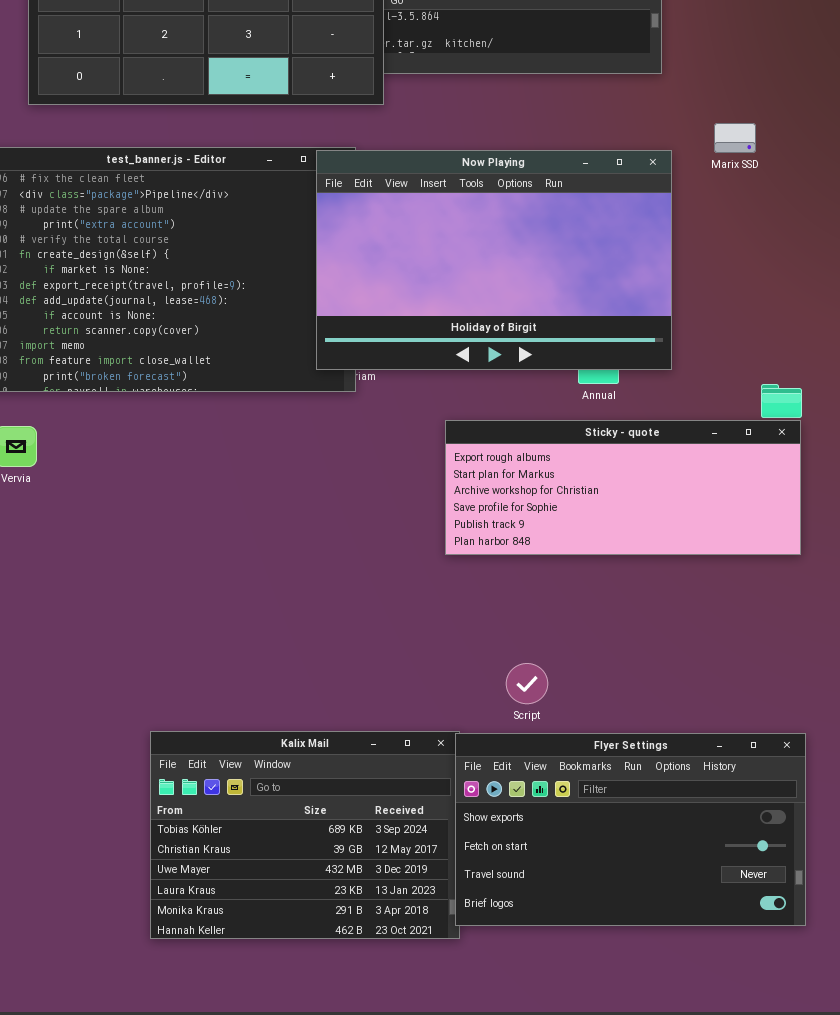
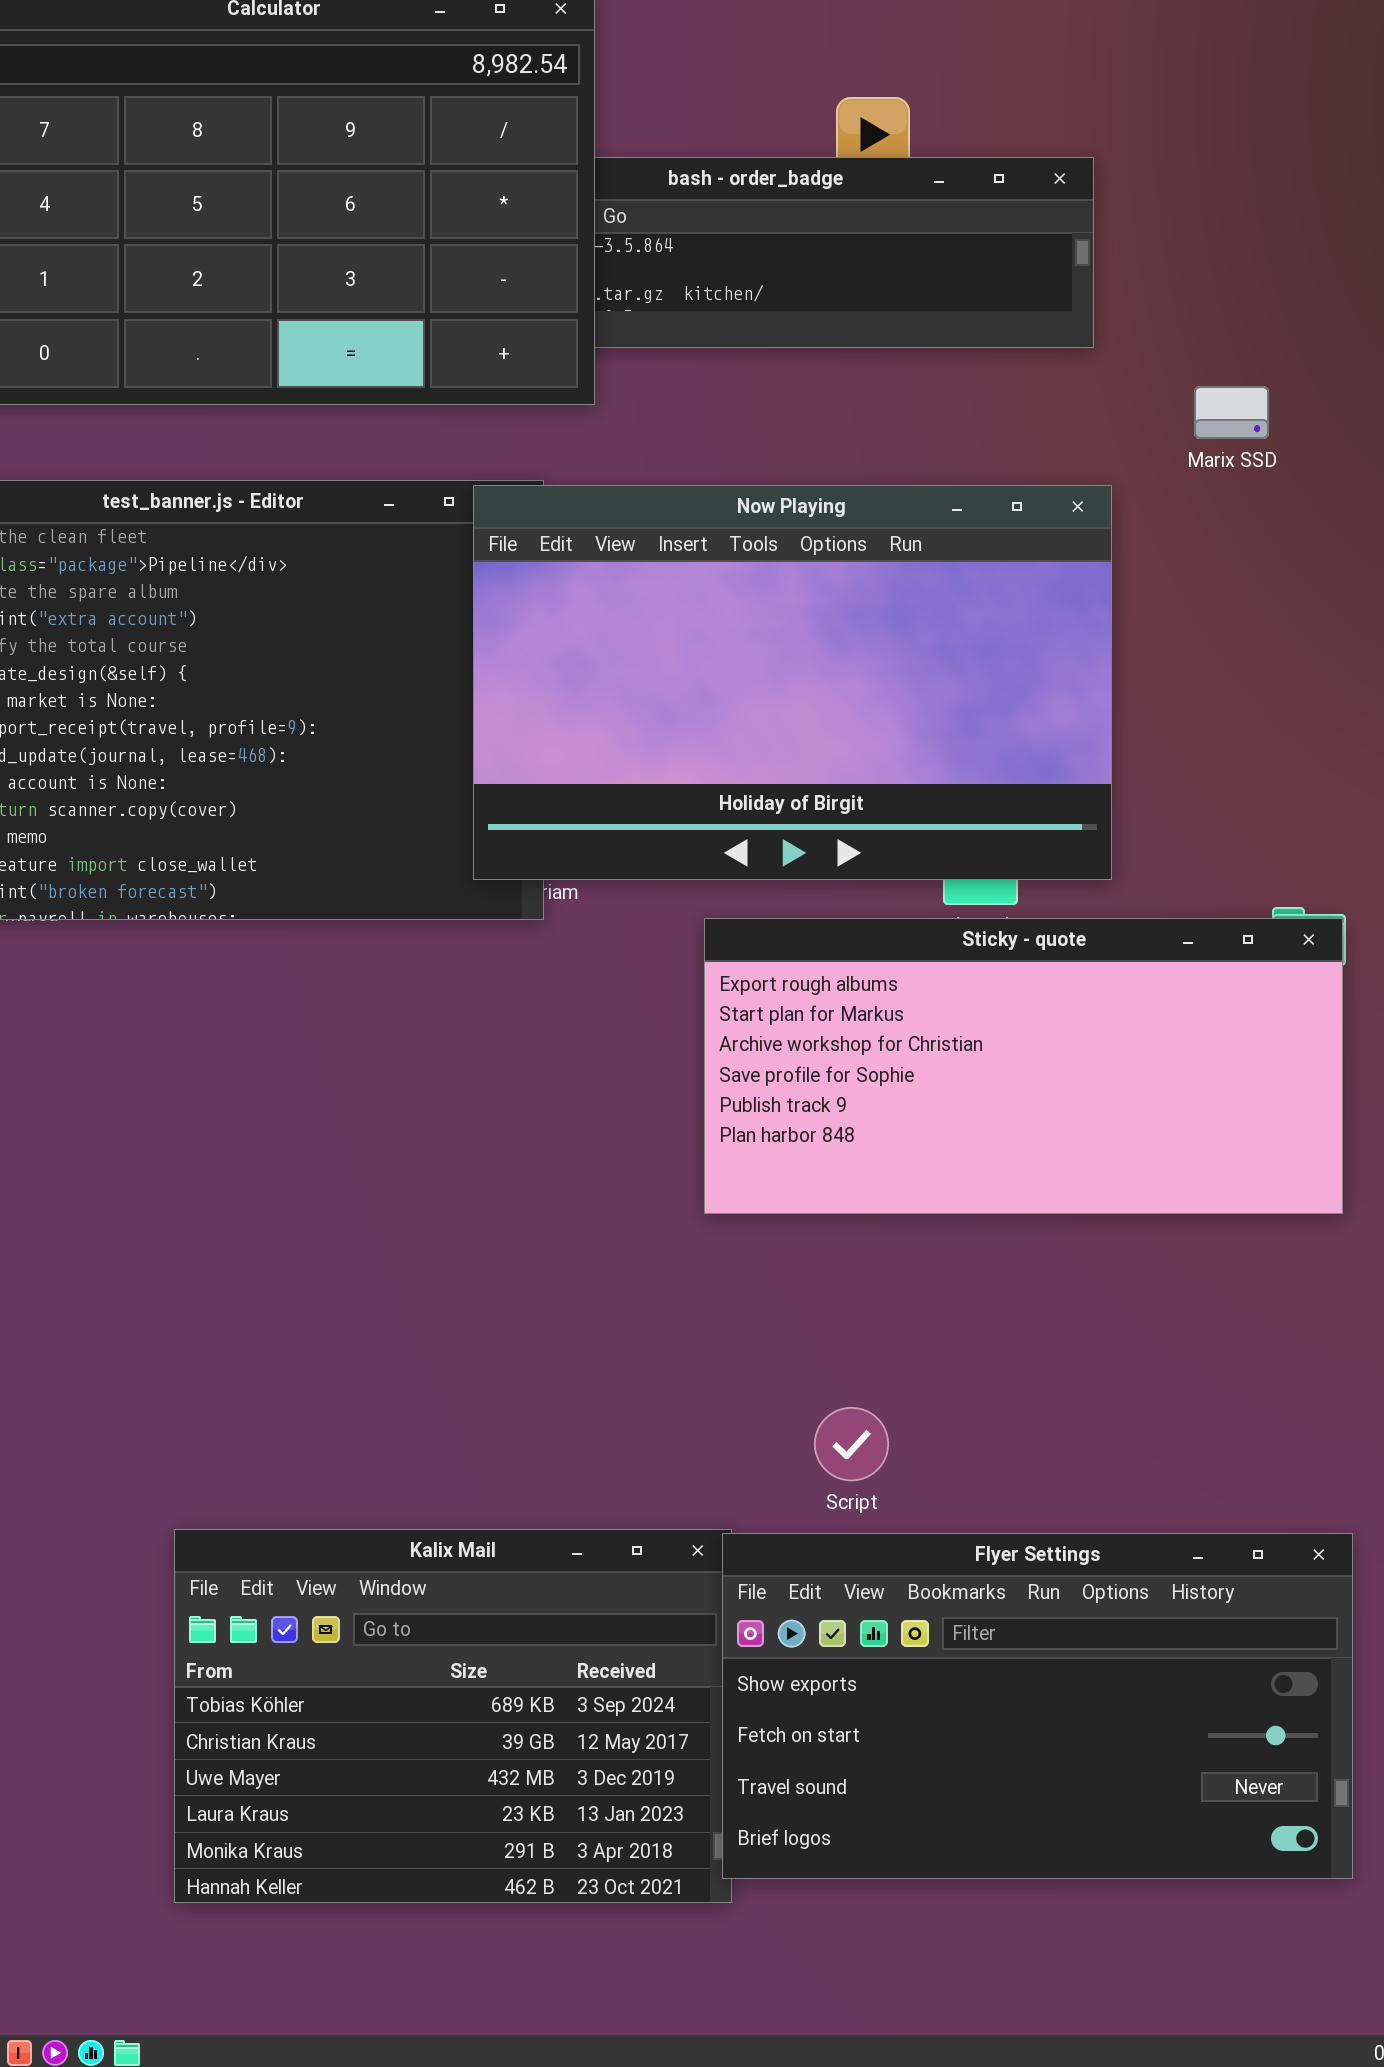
Marix SSD: [714,123,756,153] -> [1194,386,1269,439], moved
Sticky - quote: [445,420,801,555] -> [704,918,1343,1214], resized

